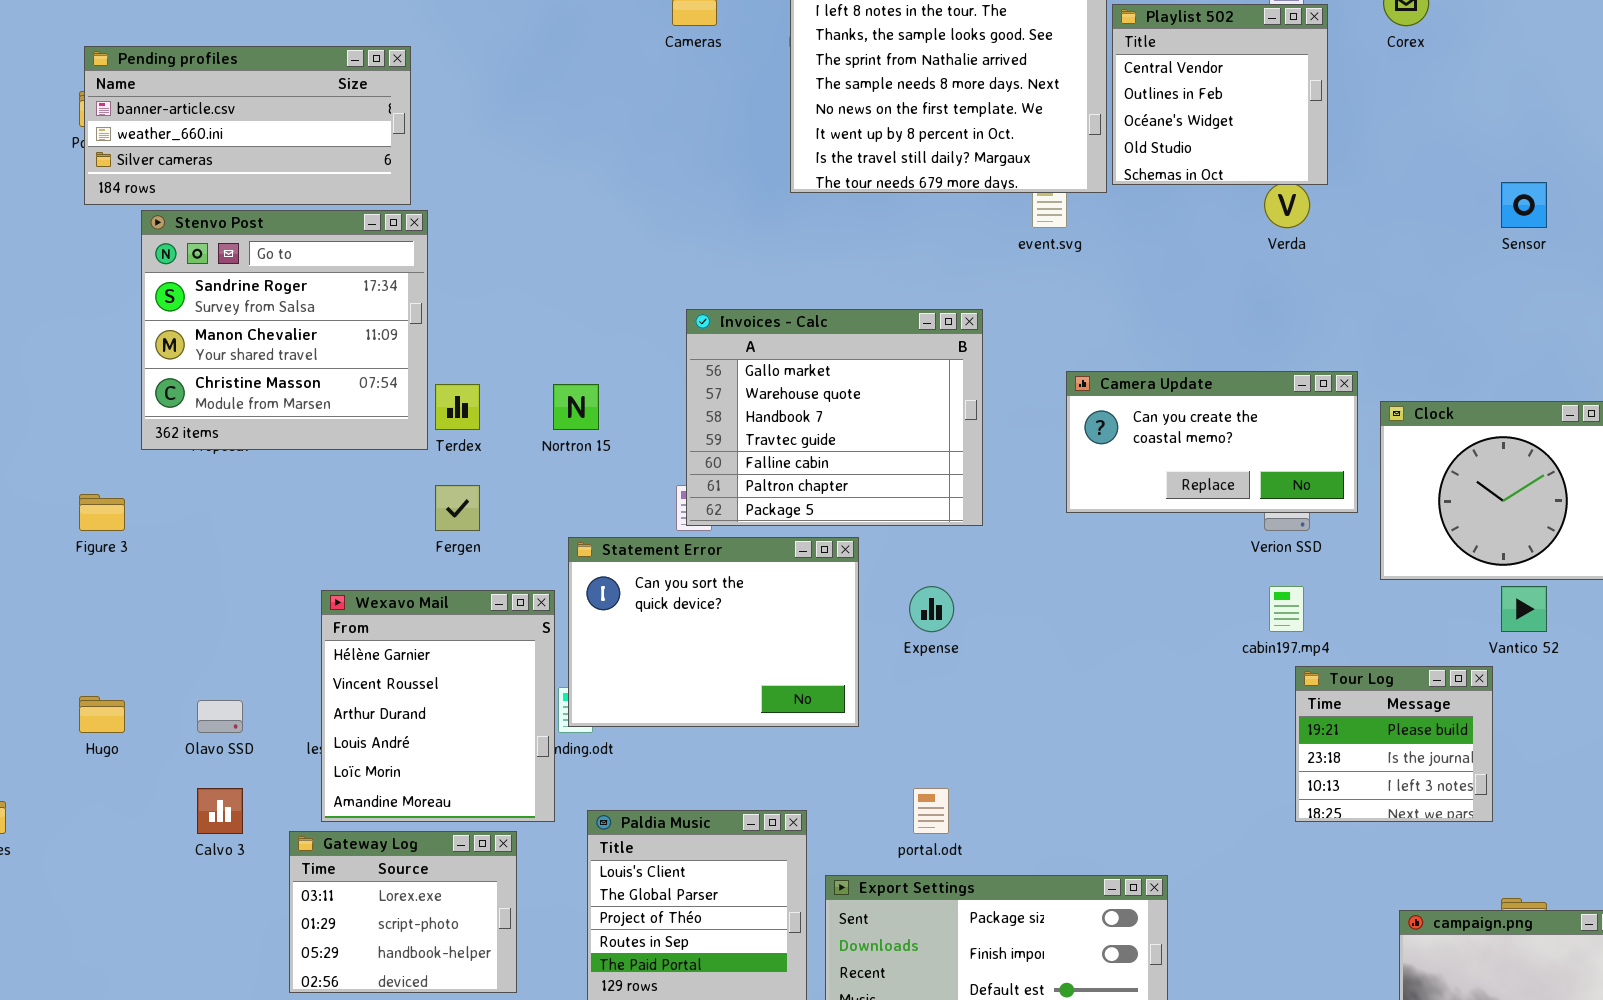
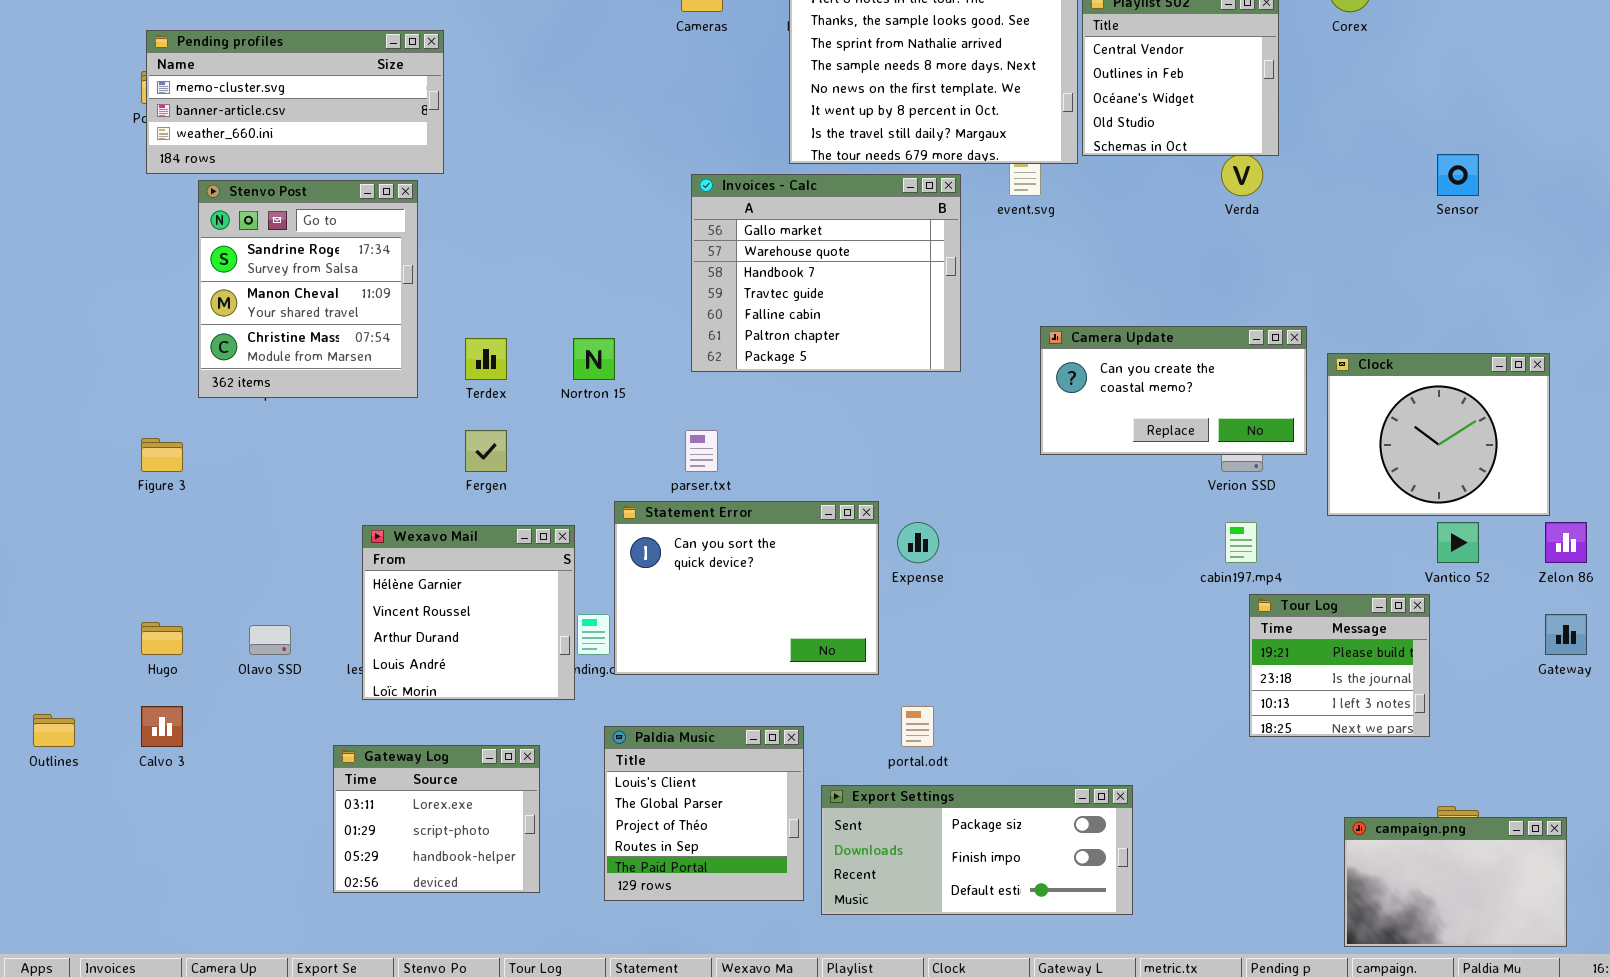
Pending profiles: [84,46,411,205] -> [146,30,444,174], scrolled up 1 row
Stenvo Post: [141,210,428,450] -> [198,180,418,398], resized
Invoices - Calc: [686,309,983,526] -> [691,174,961,372], moved
Statement Error: [568,537,859,727] -> [614,501,879,675], moved
Wexavo Mail: [321,590,555,822] -> [362,525,575,700], resized
Calvo 3: [197,788,243,834] -> [141,706,183,747], moved

